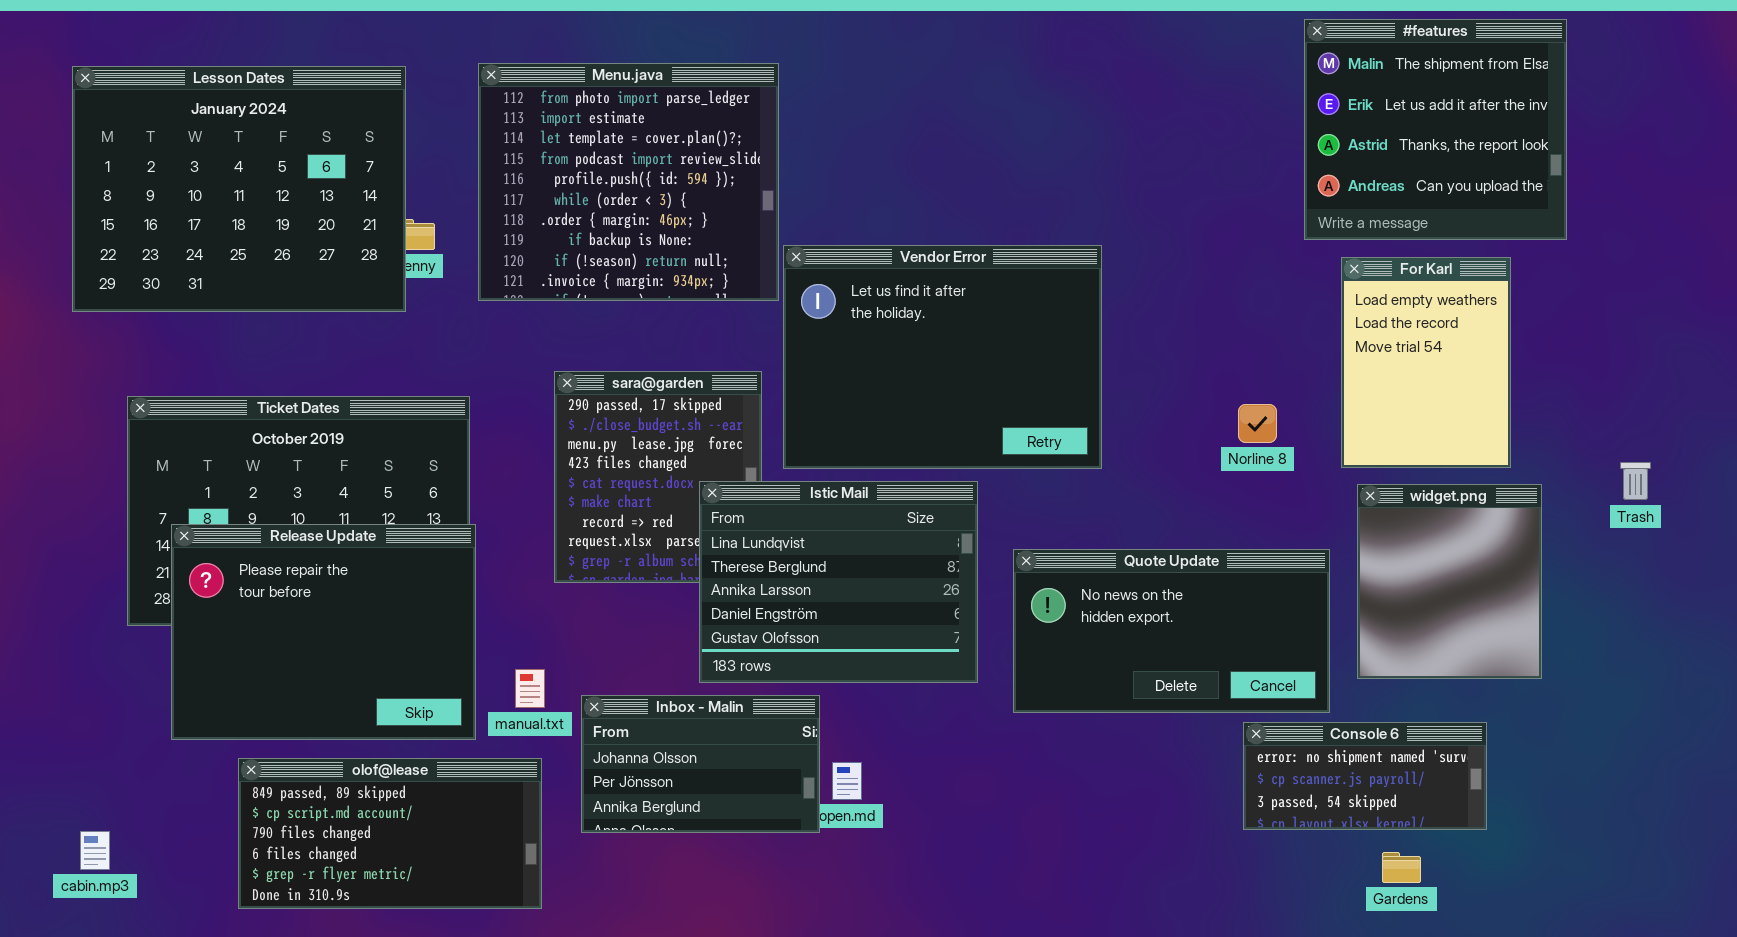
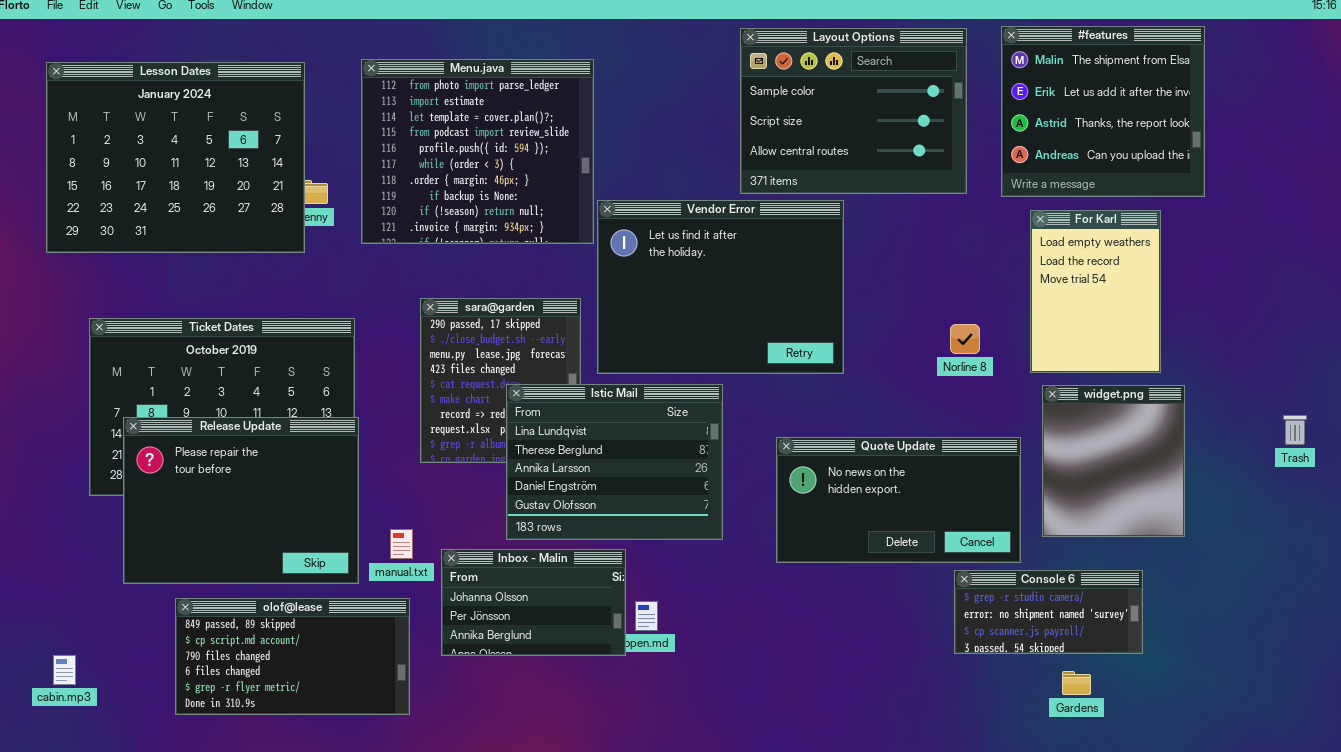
Layout Options: none -> [740,28,967,194], opened
Trash: [1620,462,1651,500] -> [1283,415,1307,445], moved
Istic Mail: [699,481,978,683] -> [506,384,723,540], moved
Console 6: [1243,722,1487,830] -> [954,570,1143,654], scrolled up 1 row

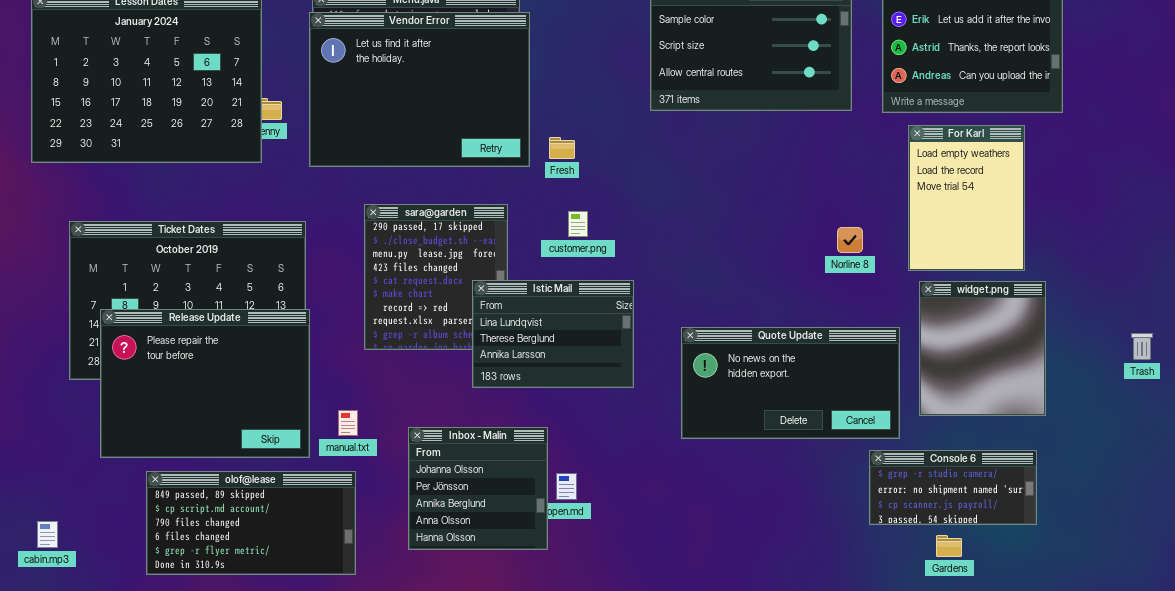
Vendor Error: [597,200,844,374] -> [309,12,530,167], moved
Istic Mail: [506,384,723,540] -> [472,280,634,388], resized
Trash: [1283,415,1307,445] -> [1131,333,1153,360], moved
Inbox - Malin: [441,549,626,656] -> [408,427,548,550], resized
Console 6: [954,570,1143,654] -> [869,450,1037,525], moved

